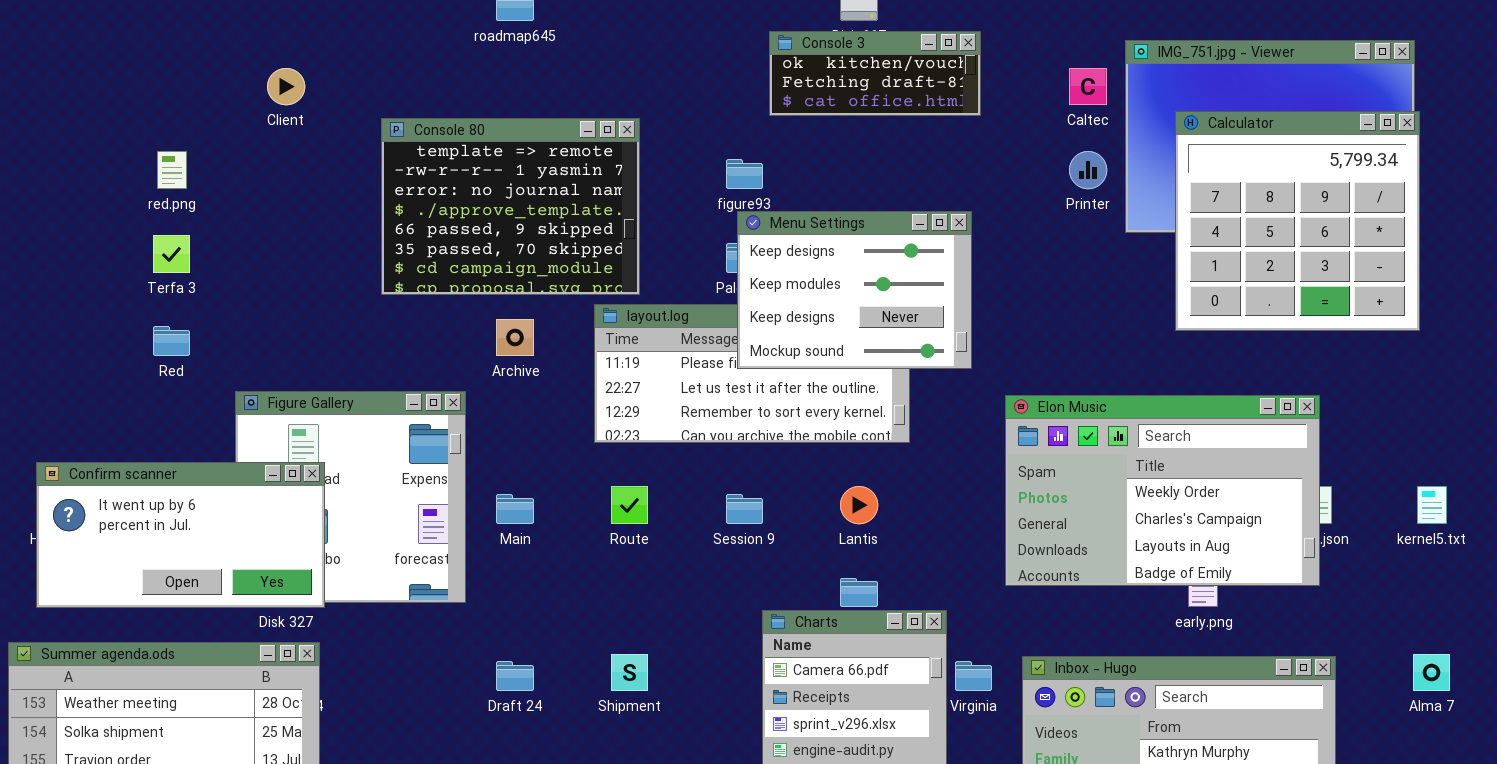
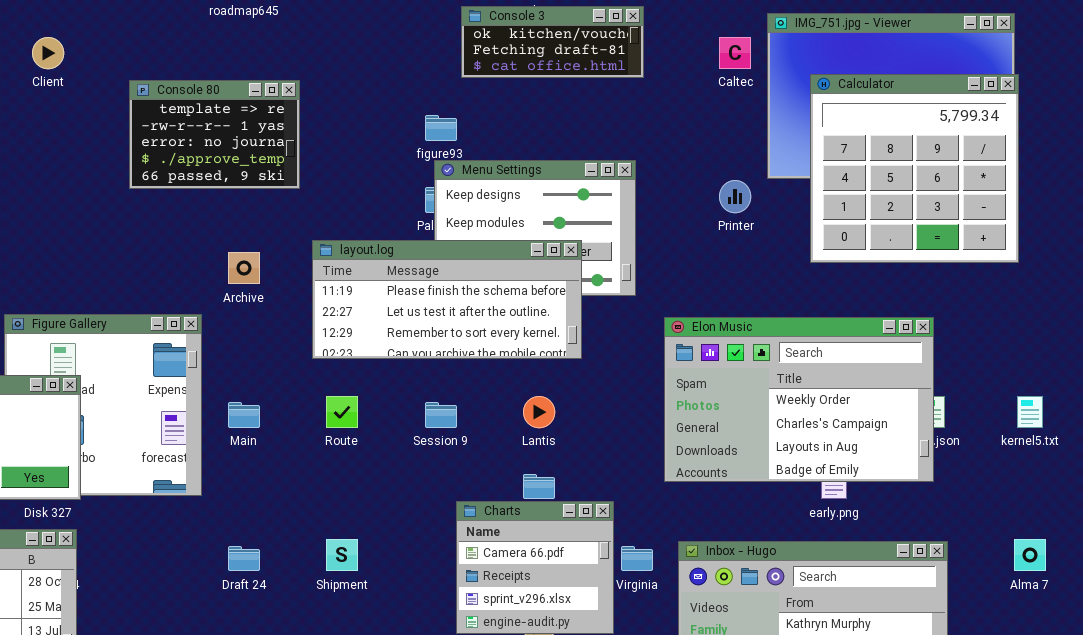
Console 80: [381,118,640,295] -> [129,80,300,189], resized
Printer: [1069,151,1107,189] -> [719,180,751,213], moved
layout.log: [594,304,910,443] -> [312,240,582,359], raised

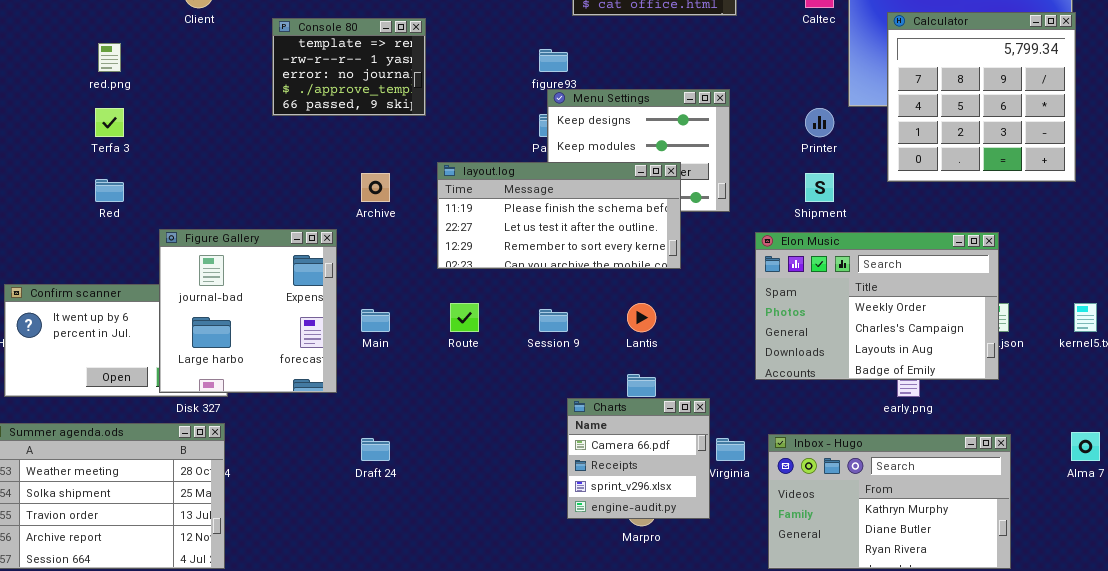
Figure Gallery: [4,314,202,496] -> [159,229,337,393], raised
Shipment: [326,539,358,571] -> [805,173,834,202], moved

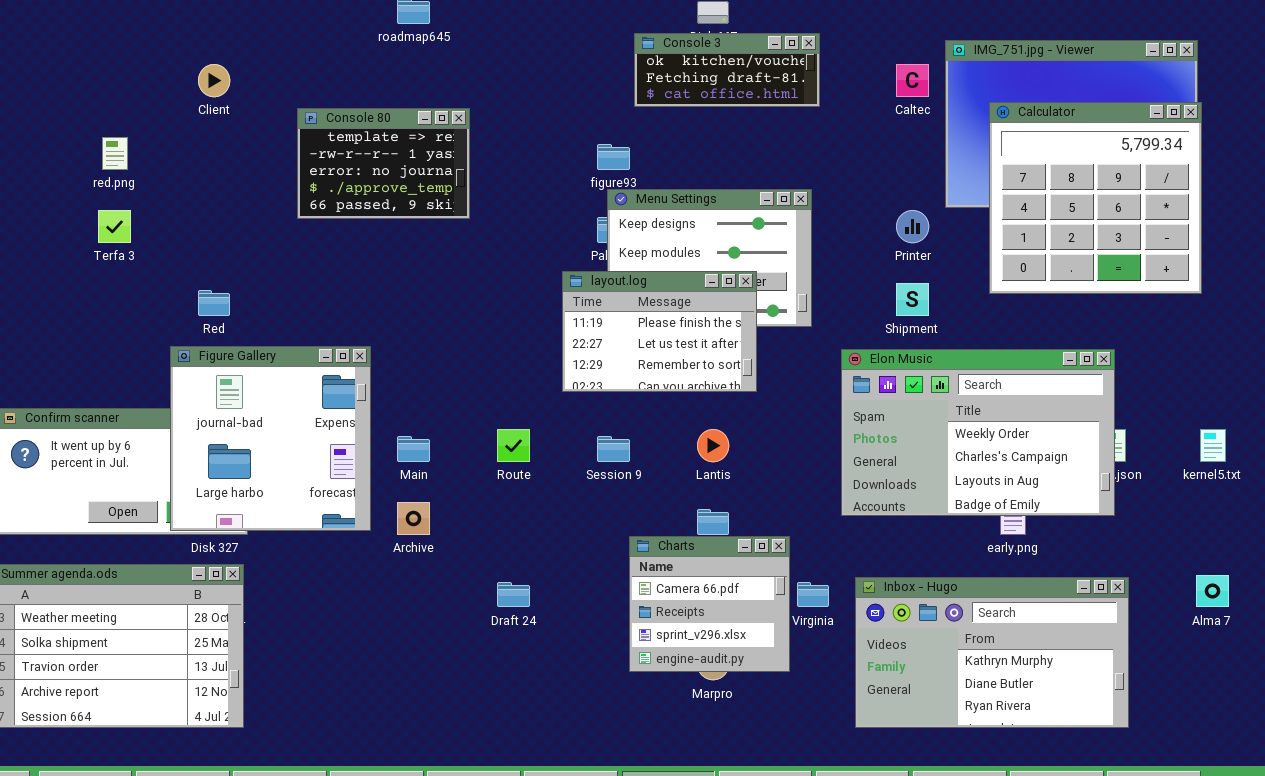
layout.log: [437,162,681,269] -> [562,271,757,392], resized
Archive: [361,173,390,202] -> [397,502,430,535], moved
Red: [95,179,124,202] -> [198,290,230,316], moved
Draft 24: [361,438,390,461] -> [497,582,530,607], moved

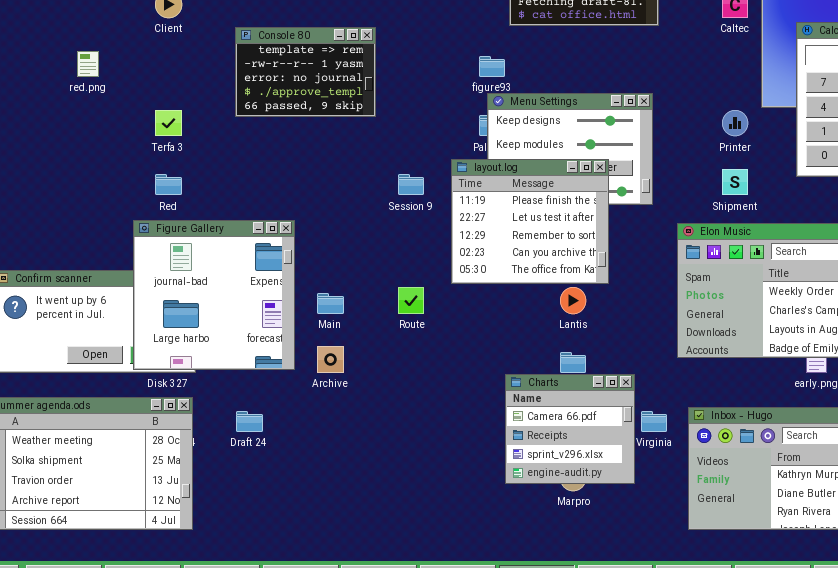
Terfa 3: [98,210,131,243] -> [155,110,182,136], moved
layout.log: [562,271,757,392] -> [451,159,609,284], resized
Session 9: [597,436,630,462] -> [398,174,424,195], moved
Draft 24: [497,582,530,607] -> [236,411,263,432], moved

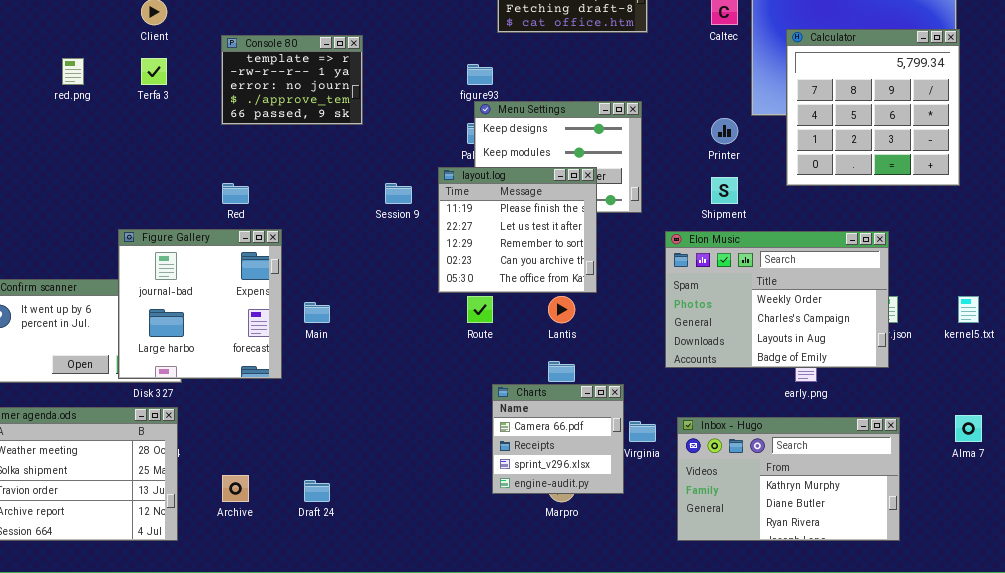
Terfa 3: [155,110,182,136] -> [141,58,167,85], moved
Red: [155,174,182,195] -> [222,183,249,204], moved
Route: [398,287,424,314] -> [467,296,493,323], moved
Archive: [317,346,344,373] -> [222,475,249,502], moved
Draft 24: [236,411,263,432] -> [304,480,330,502], moved

